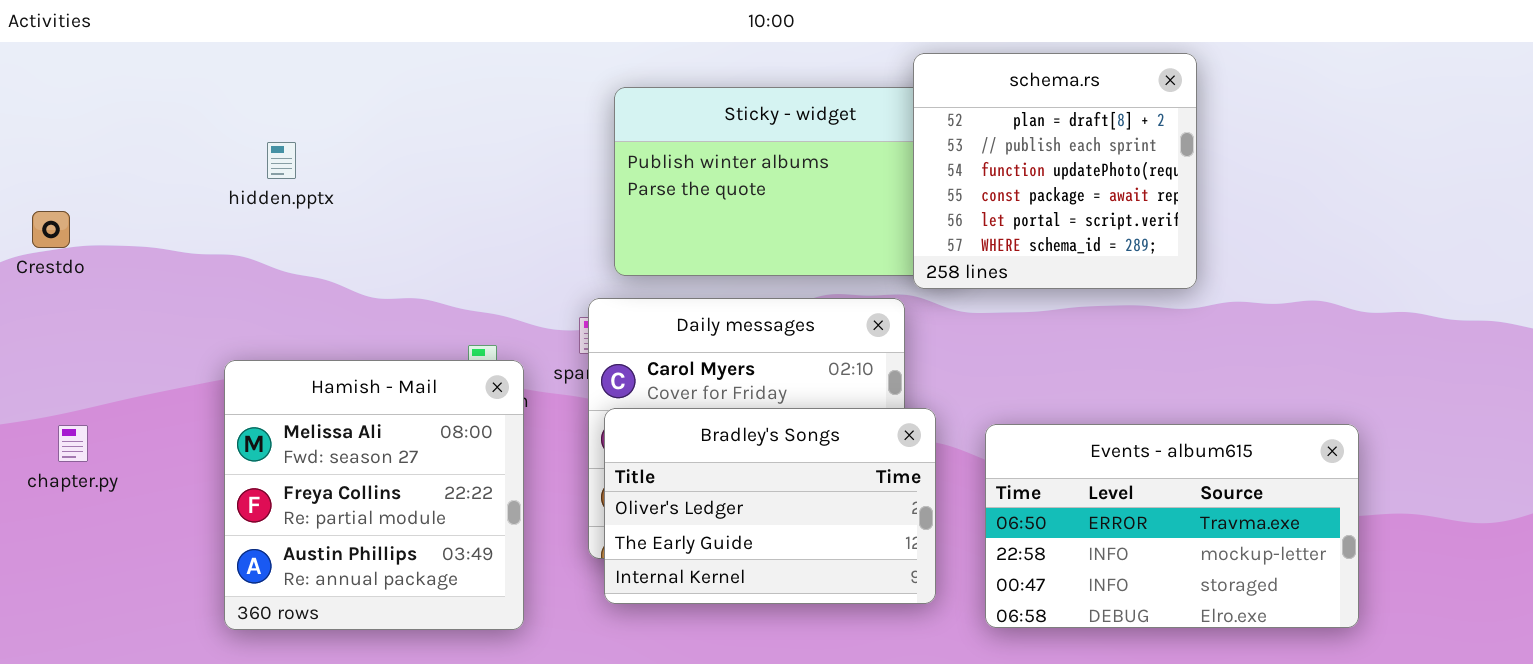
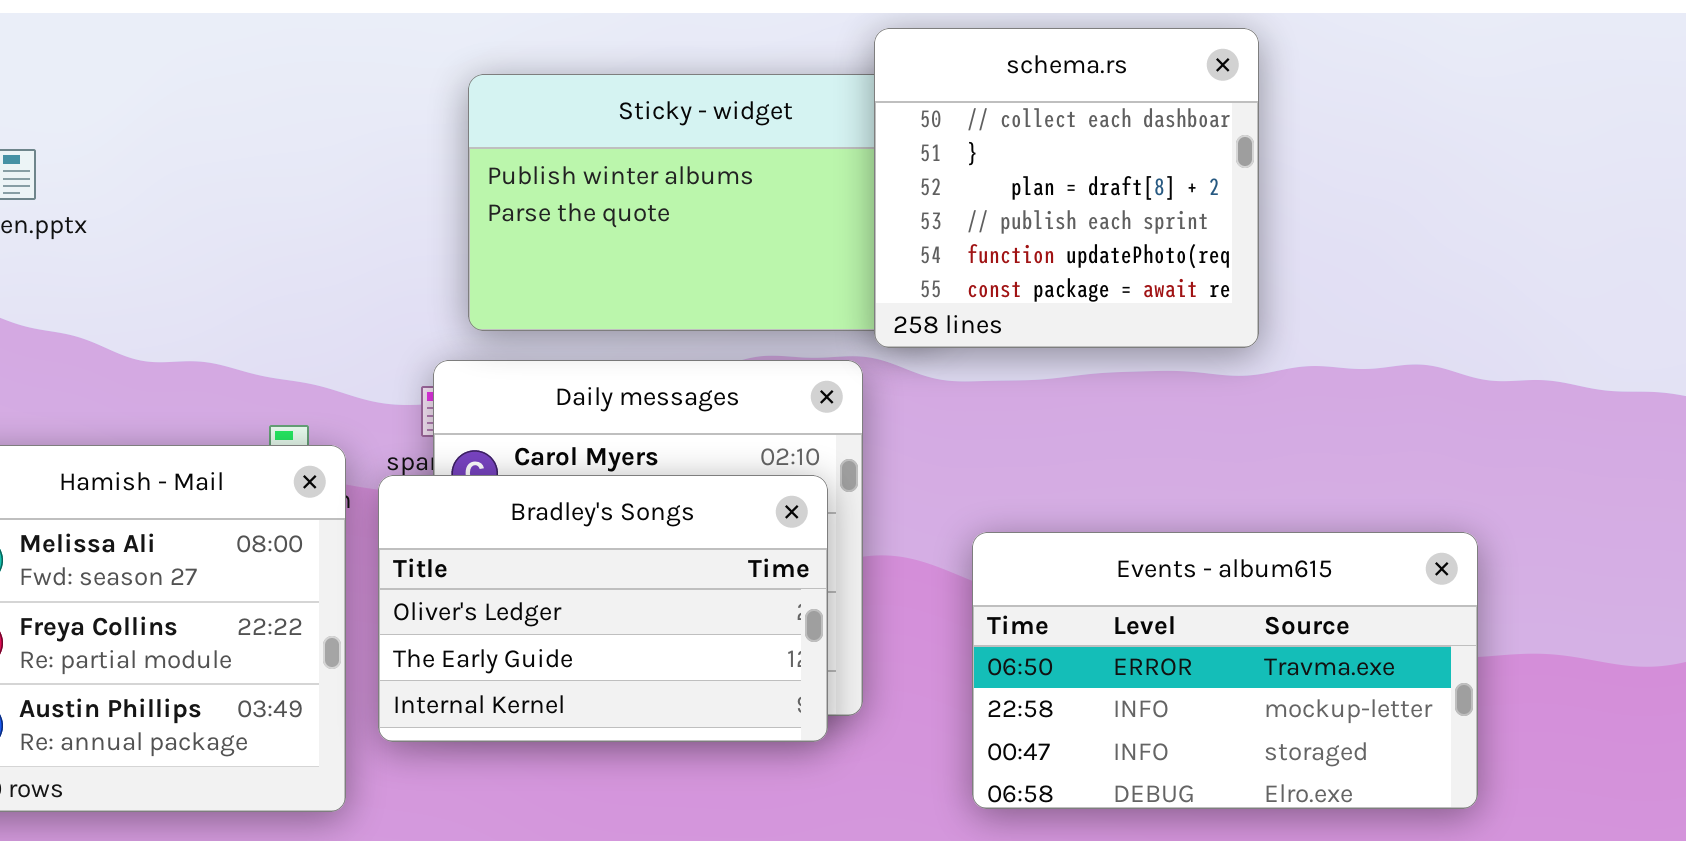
schema.rs: [913,53,1197,289] -> [874,28,1259,348], scrolled up 2 rows
Bradley's Songs: [604,408,936,604] -> [378,475,828,742], moved

